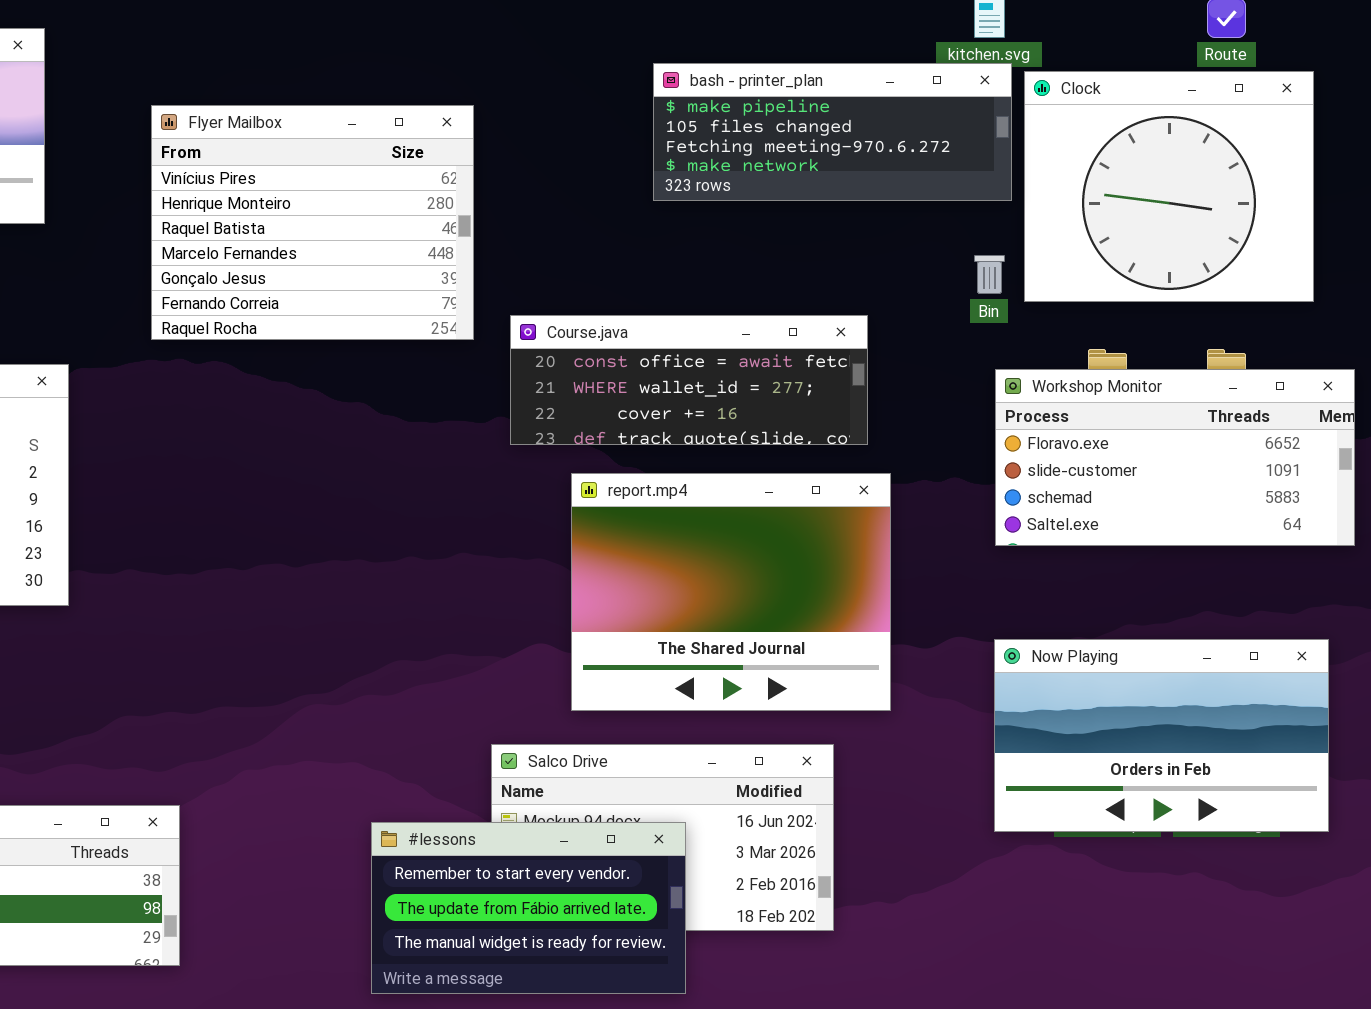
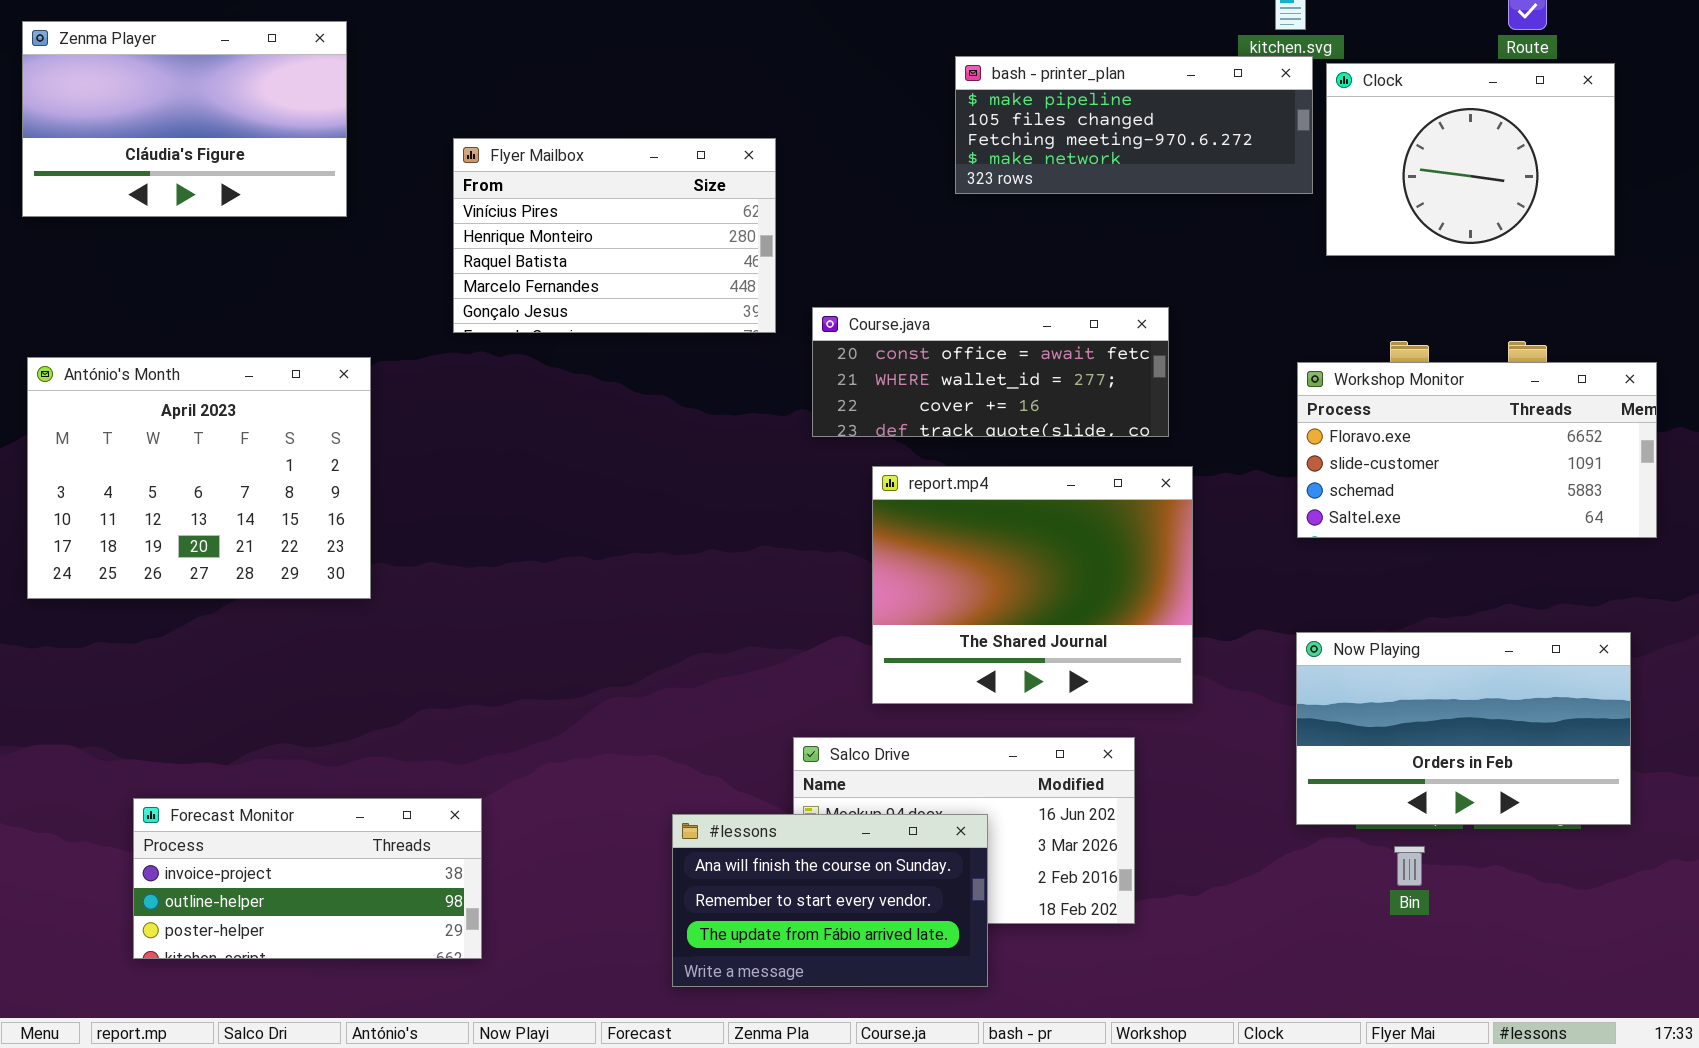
Clock: [1024,71,1314,302] -> [1326,63,1615,256], resized
Flyer Mailbox: [151,105,474,340] -> [453,138,776,333], resized
Bin: [974,255,1005,294] -> [1394,846,1425,886], moved
#lessons: [371,822,686,994] -> [672,814,988,987], scrolled up 1 row

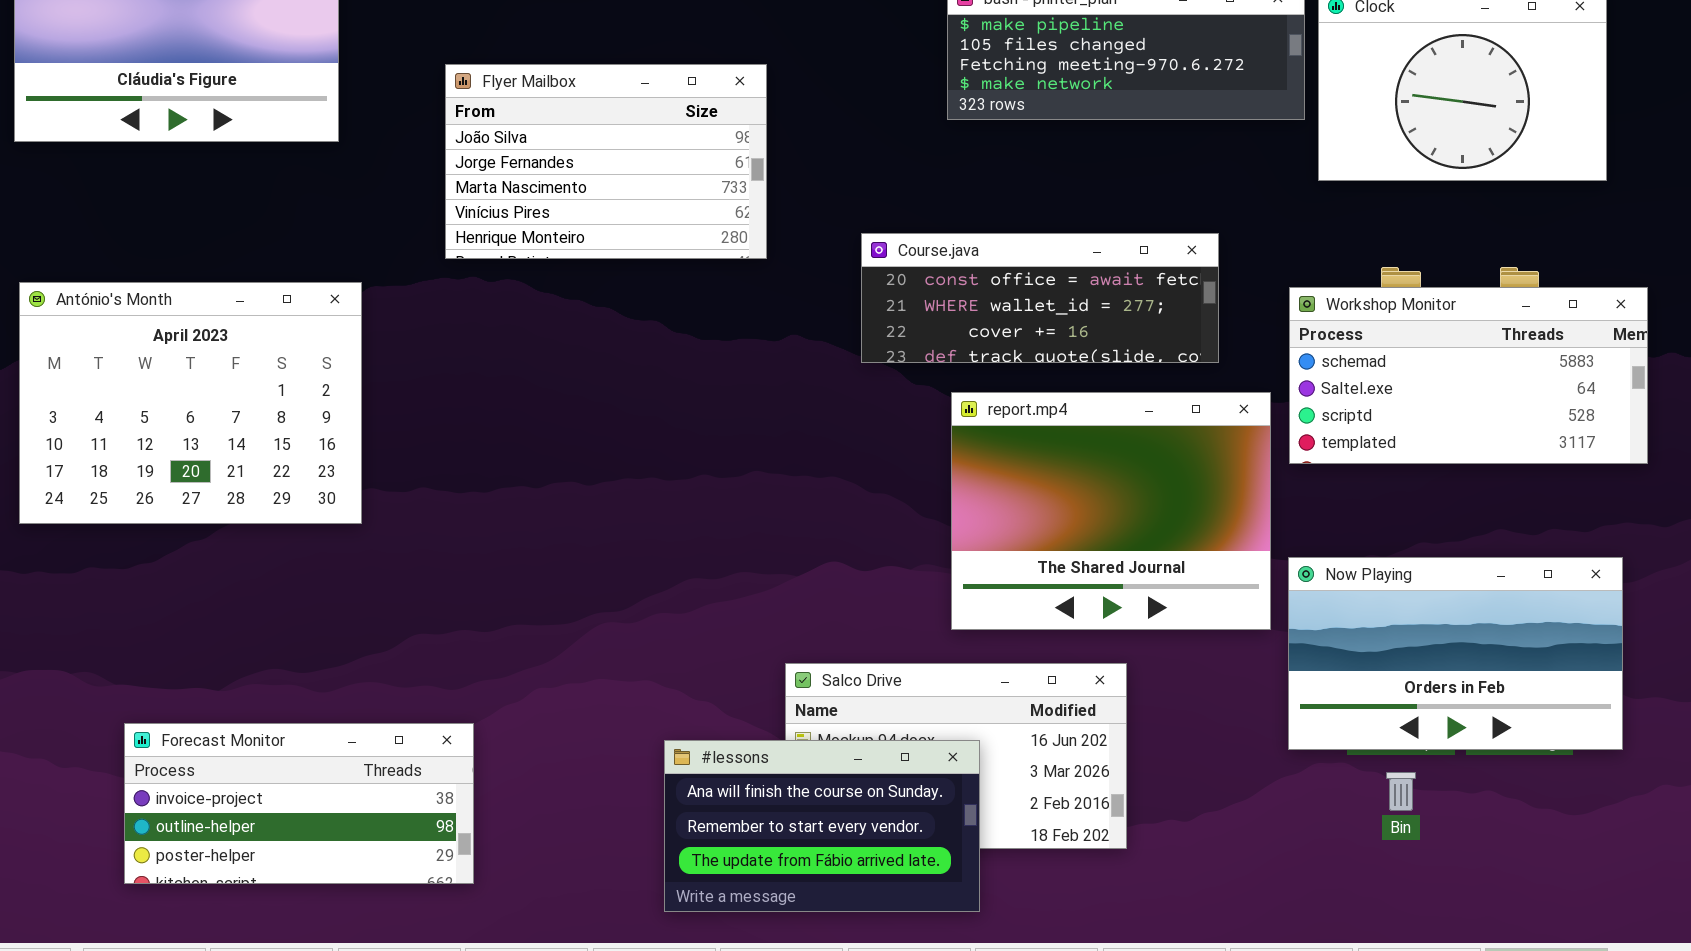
Flyer Mailbox: [453,138,776,333] -> [445,64,767,259], scrolled up 3 rows
Course.java: [812,307,1169,437] -> [861,233,1219,363], moved
Workshop Monitor: [1297,362,1657,538] -> [1289,287,1648,464], scrolled down 2 rows
report.mp4: [872,466,1193,704] -> [951,392,1271,630], moved

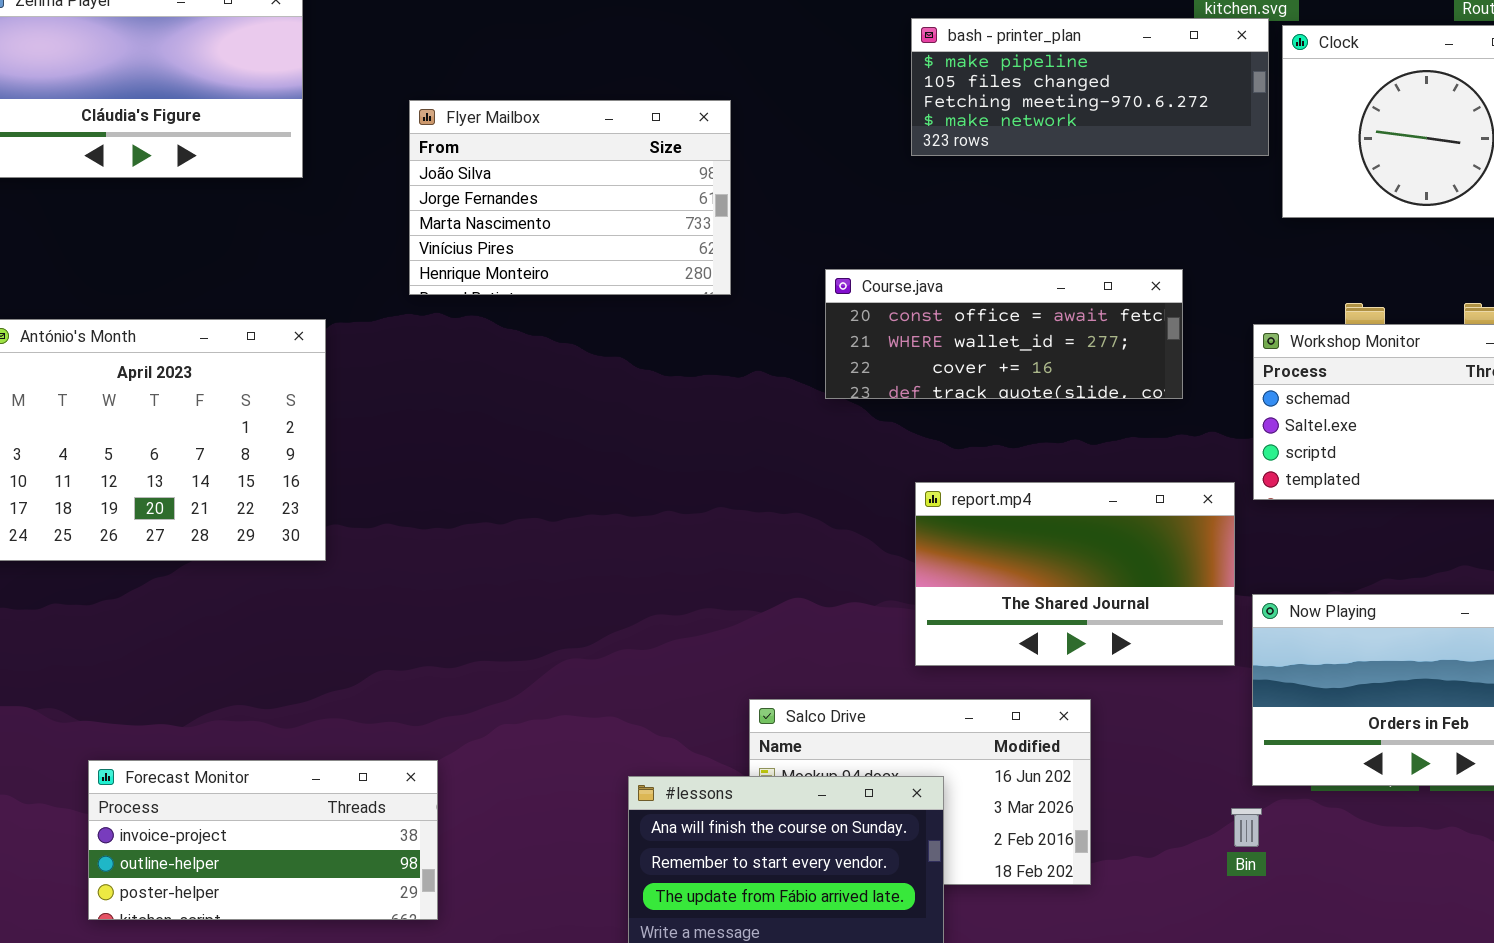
report.mp4: [951,392,1271,630] -> [915,482,1235,666], resized
Bin: [1386,772,1416,811] -> [1231,808,1262,847], moved

